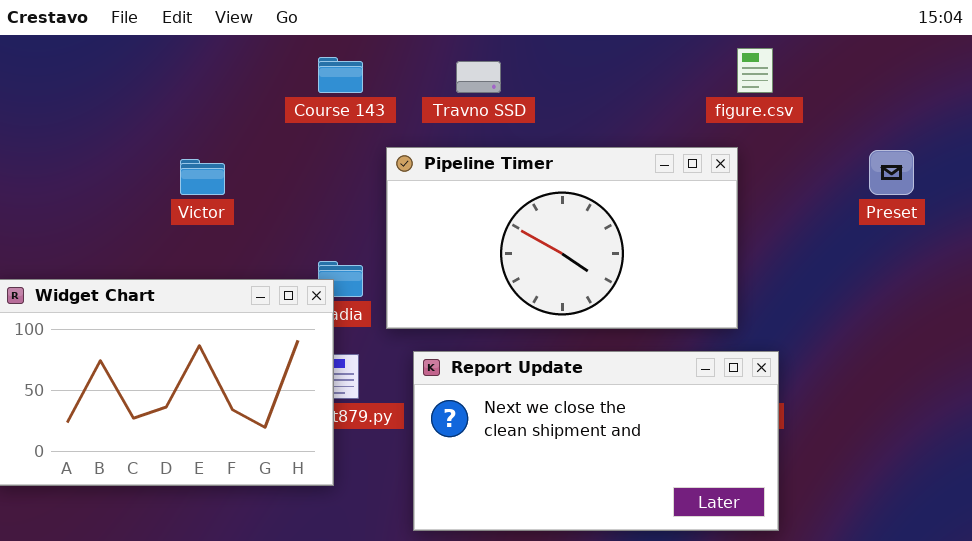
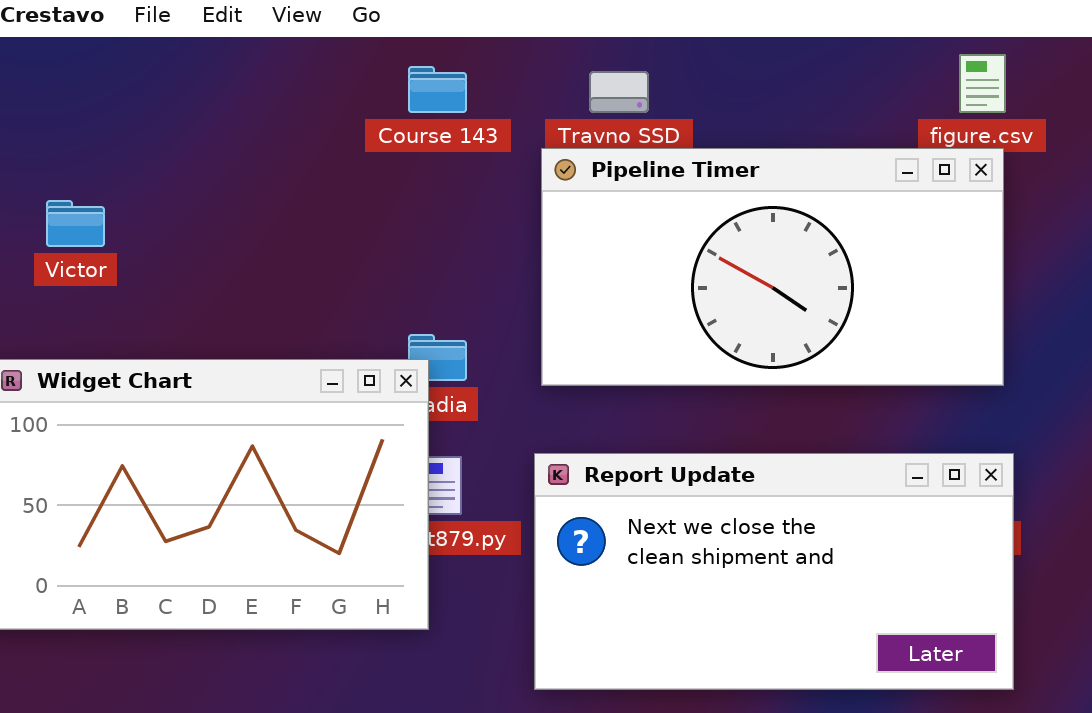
Pipeline Timer: [386,147,738,329] -> [541,148,1004,386], moved
Victor: [180,159,225,195] -> [46,200,105,247], moved

